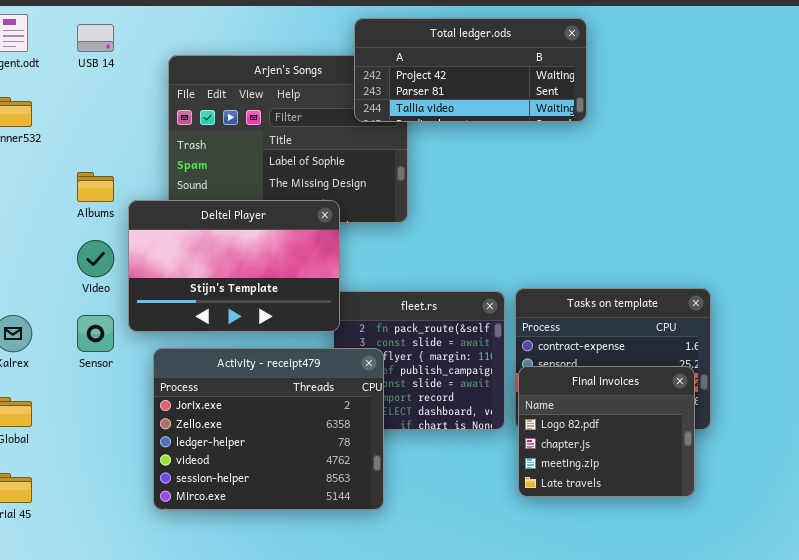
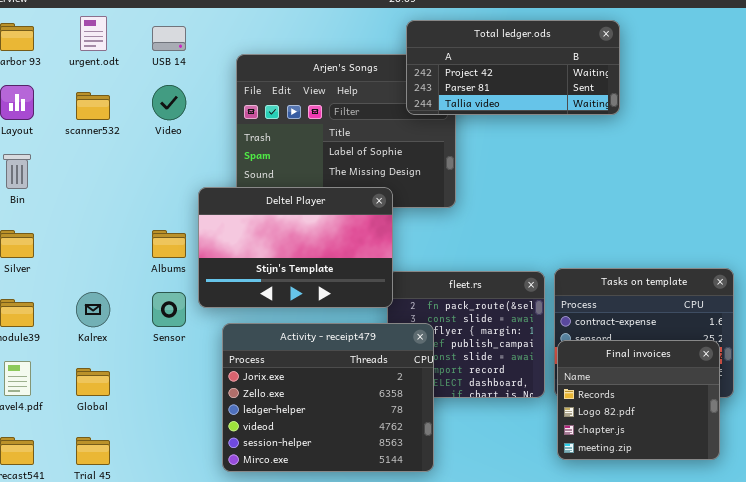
Albums: [77,172,114,202] -> [152,230,186,258], moved
Video: [77,240,114,277] -> [152,85,186,120], moved
Final invoices: [518,366,695,497] -> [557,340,720,460], scrolled up 1 row

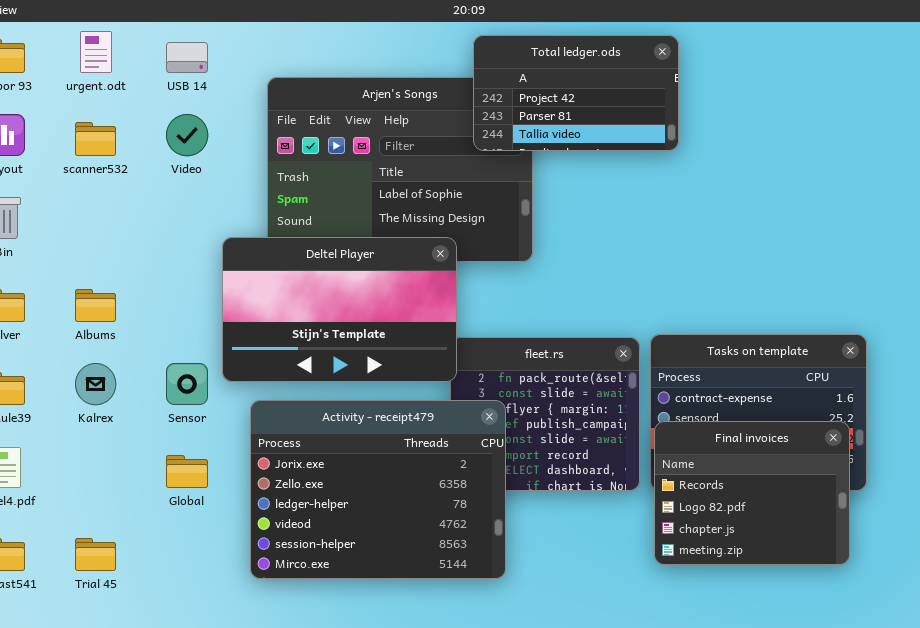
Total ledger.ods: [406,20,620,115] -> [473,35,679,151], resized
Albums: [152,230,186,258] -> [75,289,116,322], moved
Global: [76,368,110,396] -> [166,455,208,488], moved

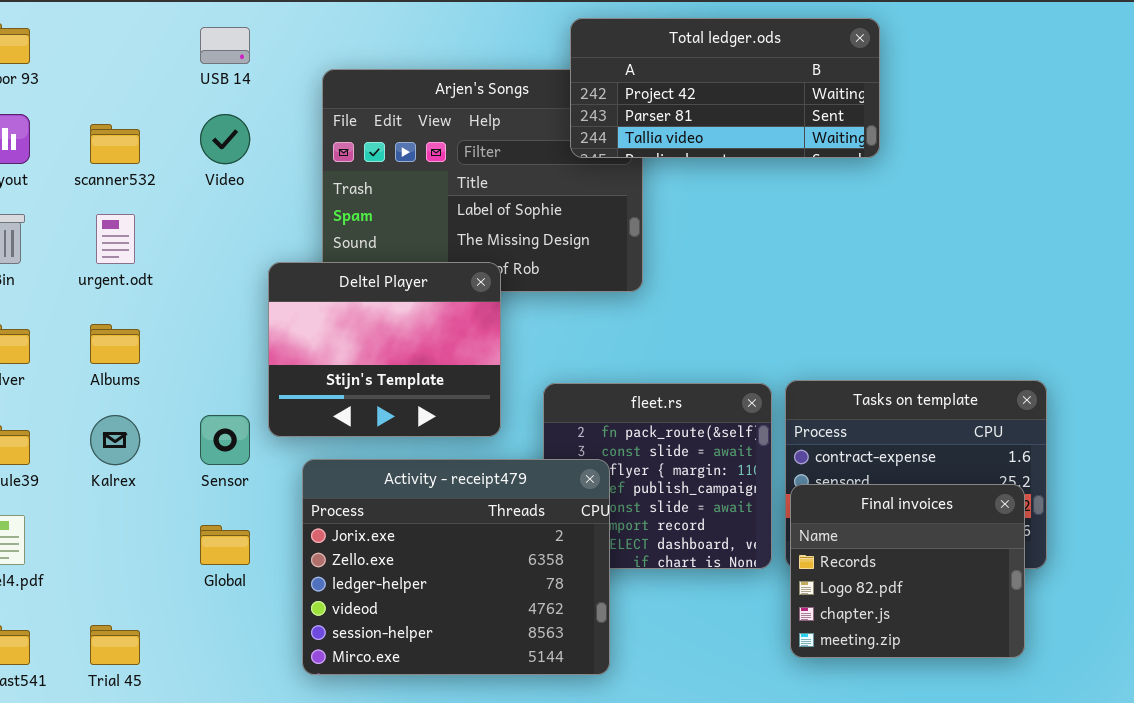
urgent.odt: [80,31,112,73] -> [96,214,135,264], moved
Total ledger.ods: [473,35,679,151] -> [570,18,880,158], resized
Deltel Player: [222,237,457,382] -> [268,262,501,437], resized

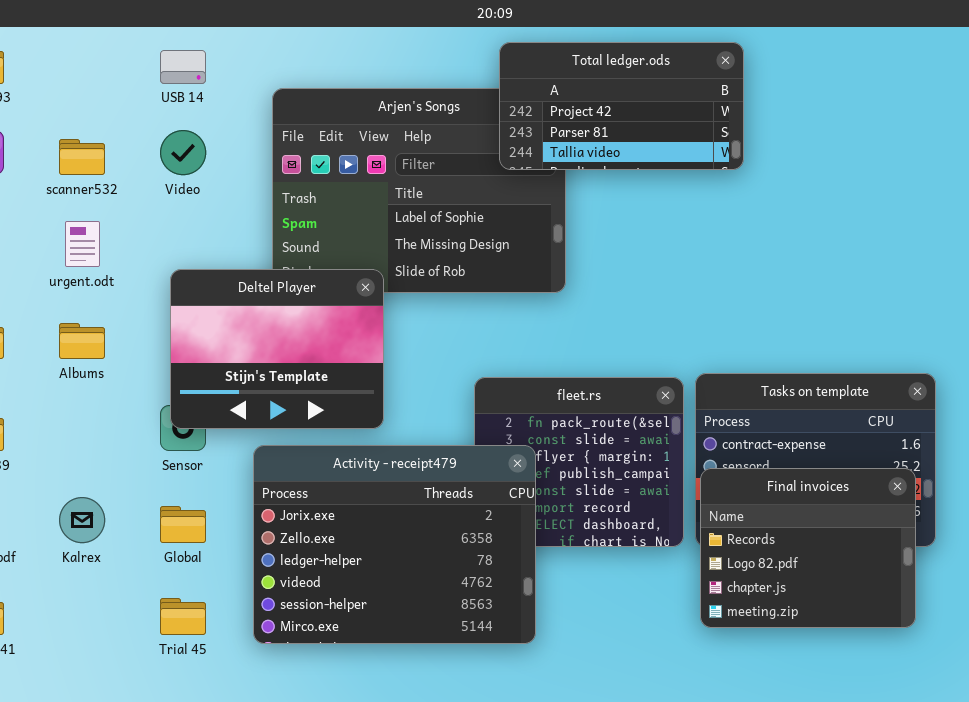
Total ledger.ods: [570,18,880,158] -> [499,42,744,170], resized
Deltel Player: [268,262,501,437] -> [170,269,384,429], moved
Kalrex: [90,415,140,465] -> [59,497,105,543], moved
Trial 45: [90,625,140,665] -> [160,598,206,635], moved

